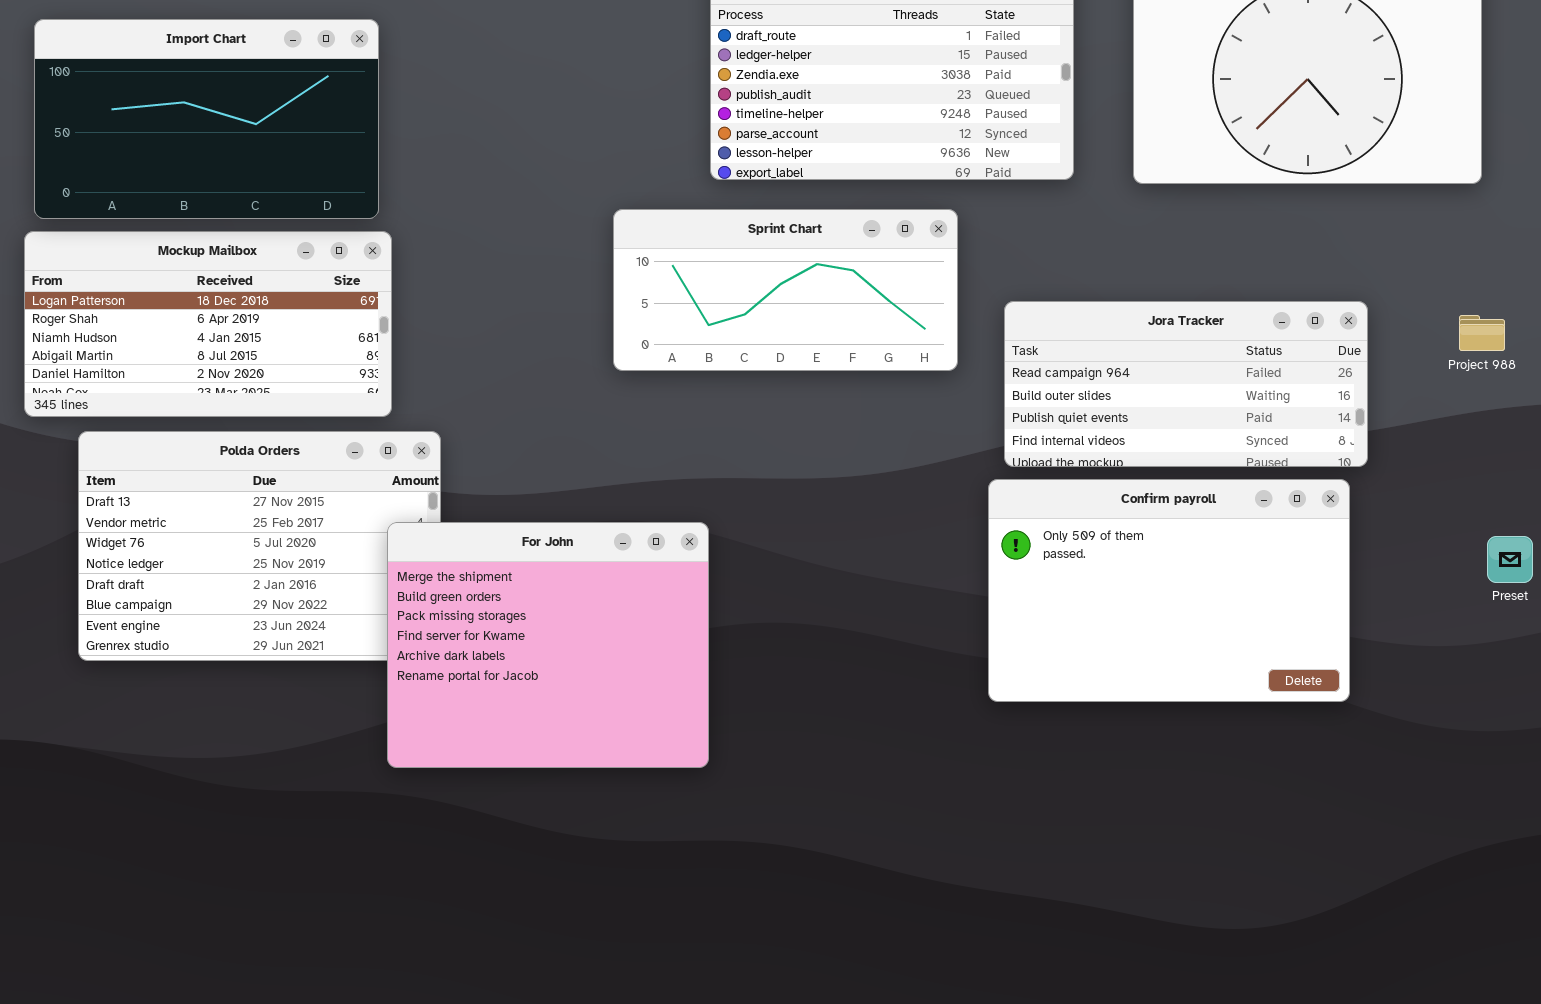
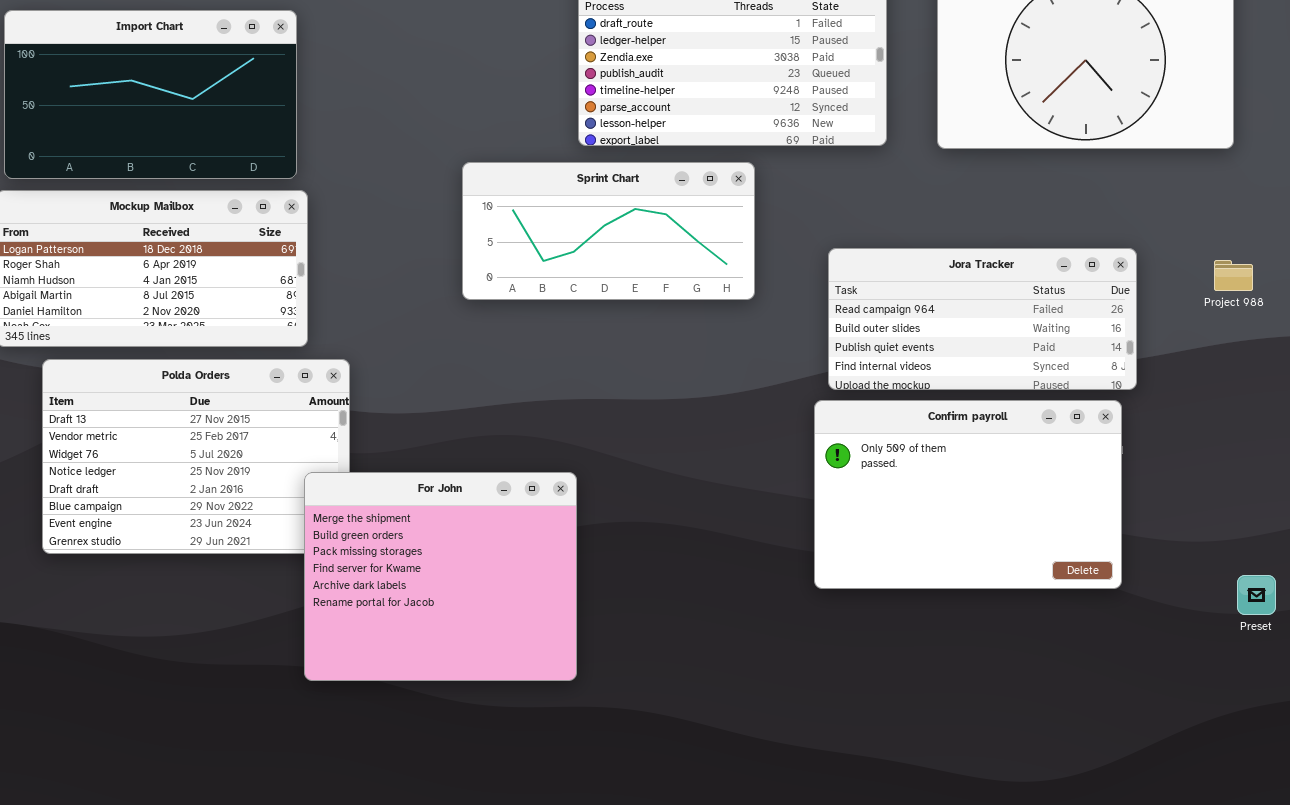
Sprint Chart: [613,209,958,371] -> [462,162,755,300], moved
For John: [387,522,709,768] -> [304,472,577,681], moved
Preset: [1487,536,1533,583] -> [1237,575,1276,615], moved

